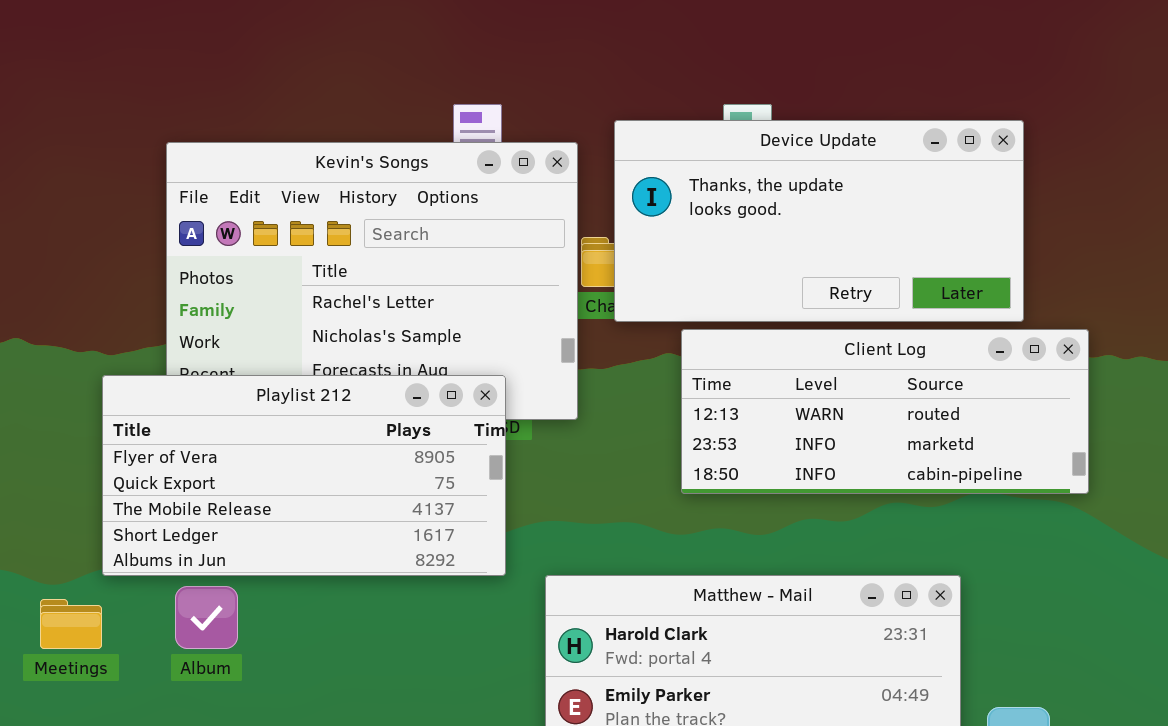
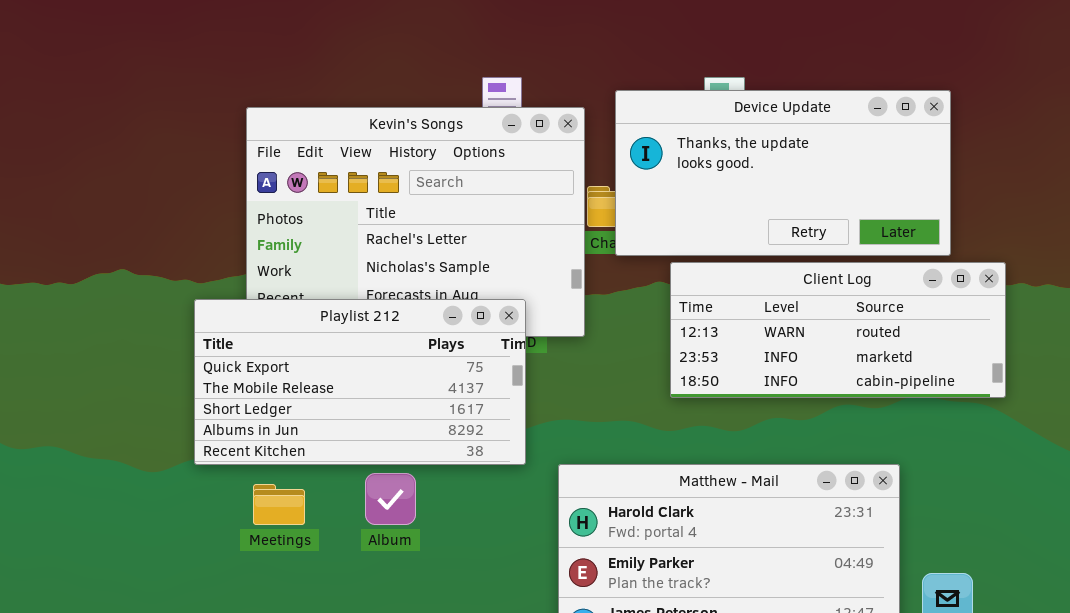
Playlist 212: [102,375,506,576] -> [194,299,526,465], scrolled down 1 row
Album: [175,586,238,649] -> [365,473,416,525], moved
Meetings: [40,599,102,649] -> [253,484,305,525], moved

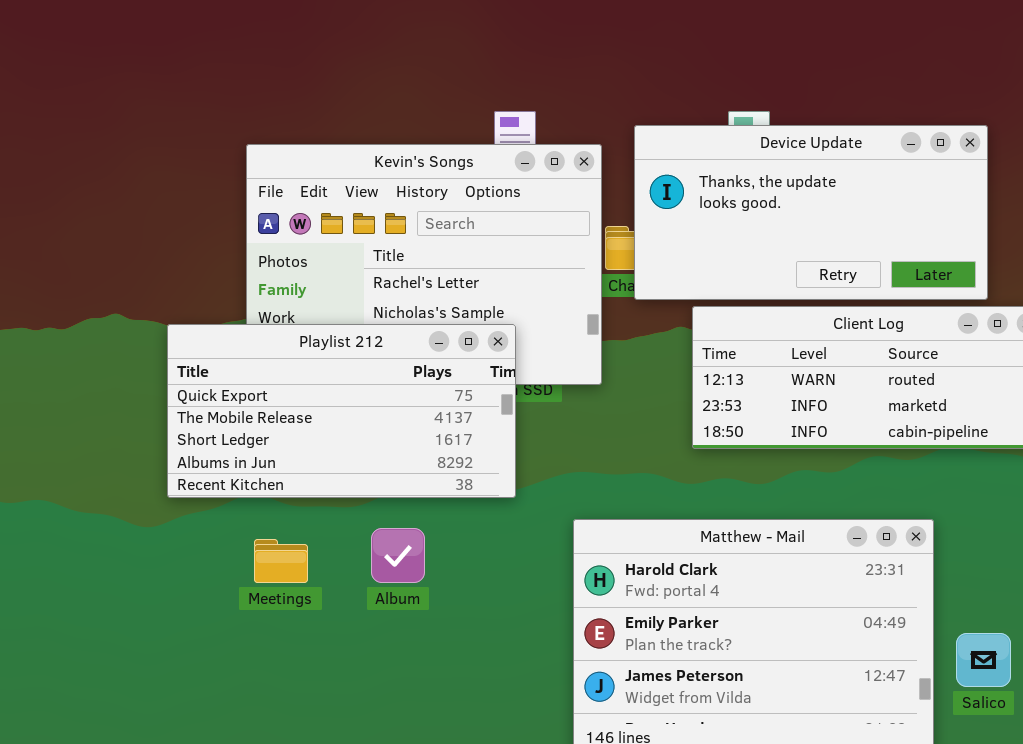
Playlist 212: [194,299,526,465] -> [167,324,516,498], moved

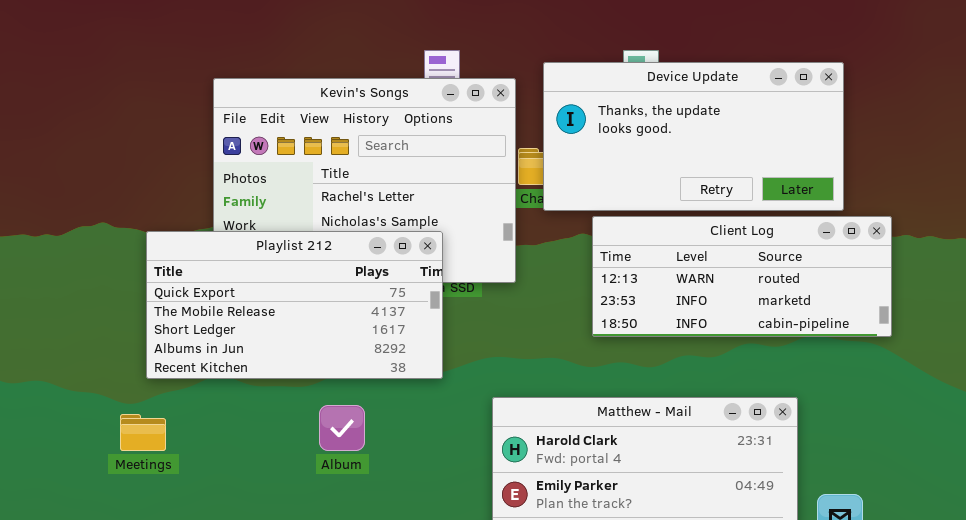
Meetings: [254,539,308,583] -> [120,414,166,451], moved

